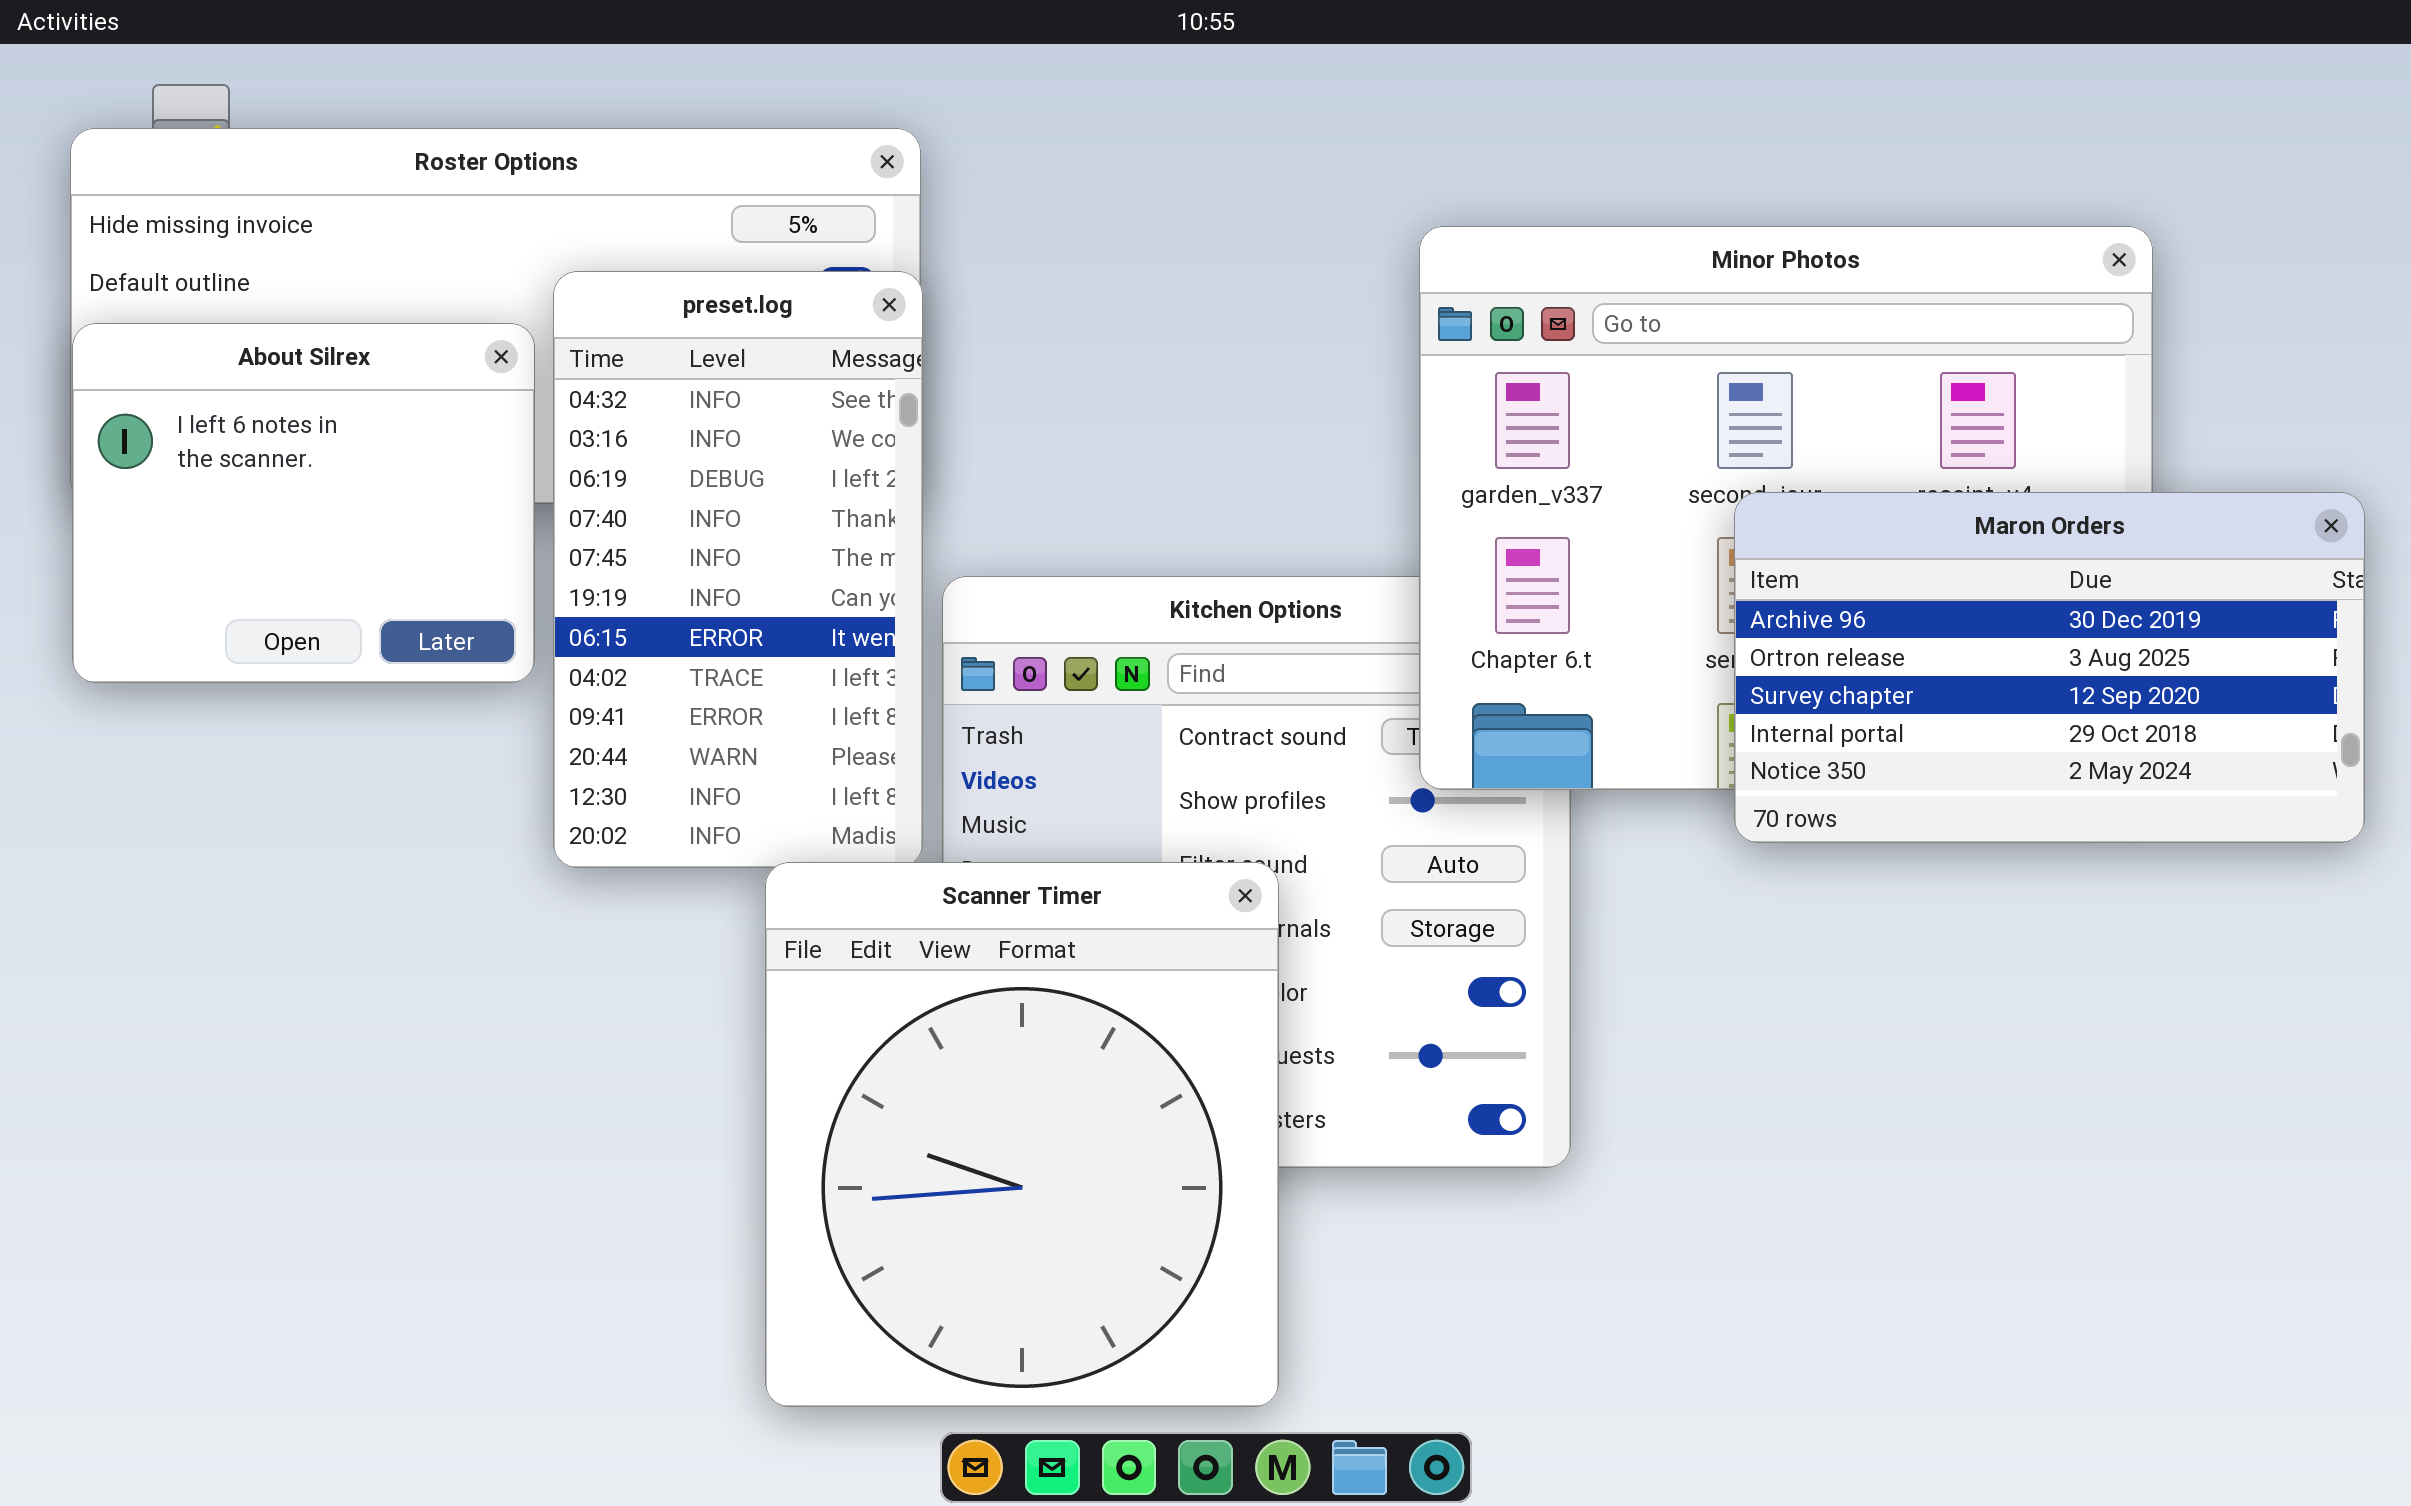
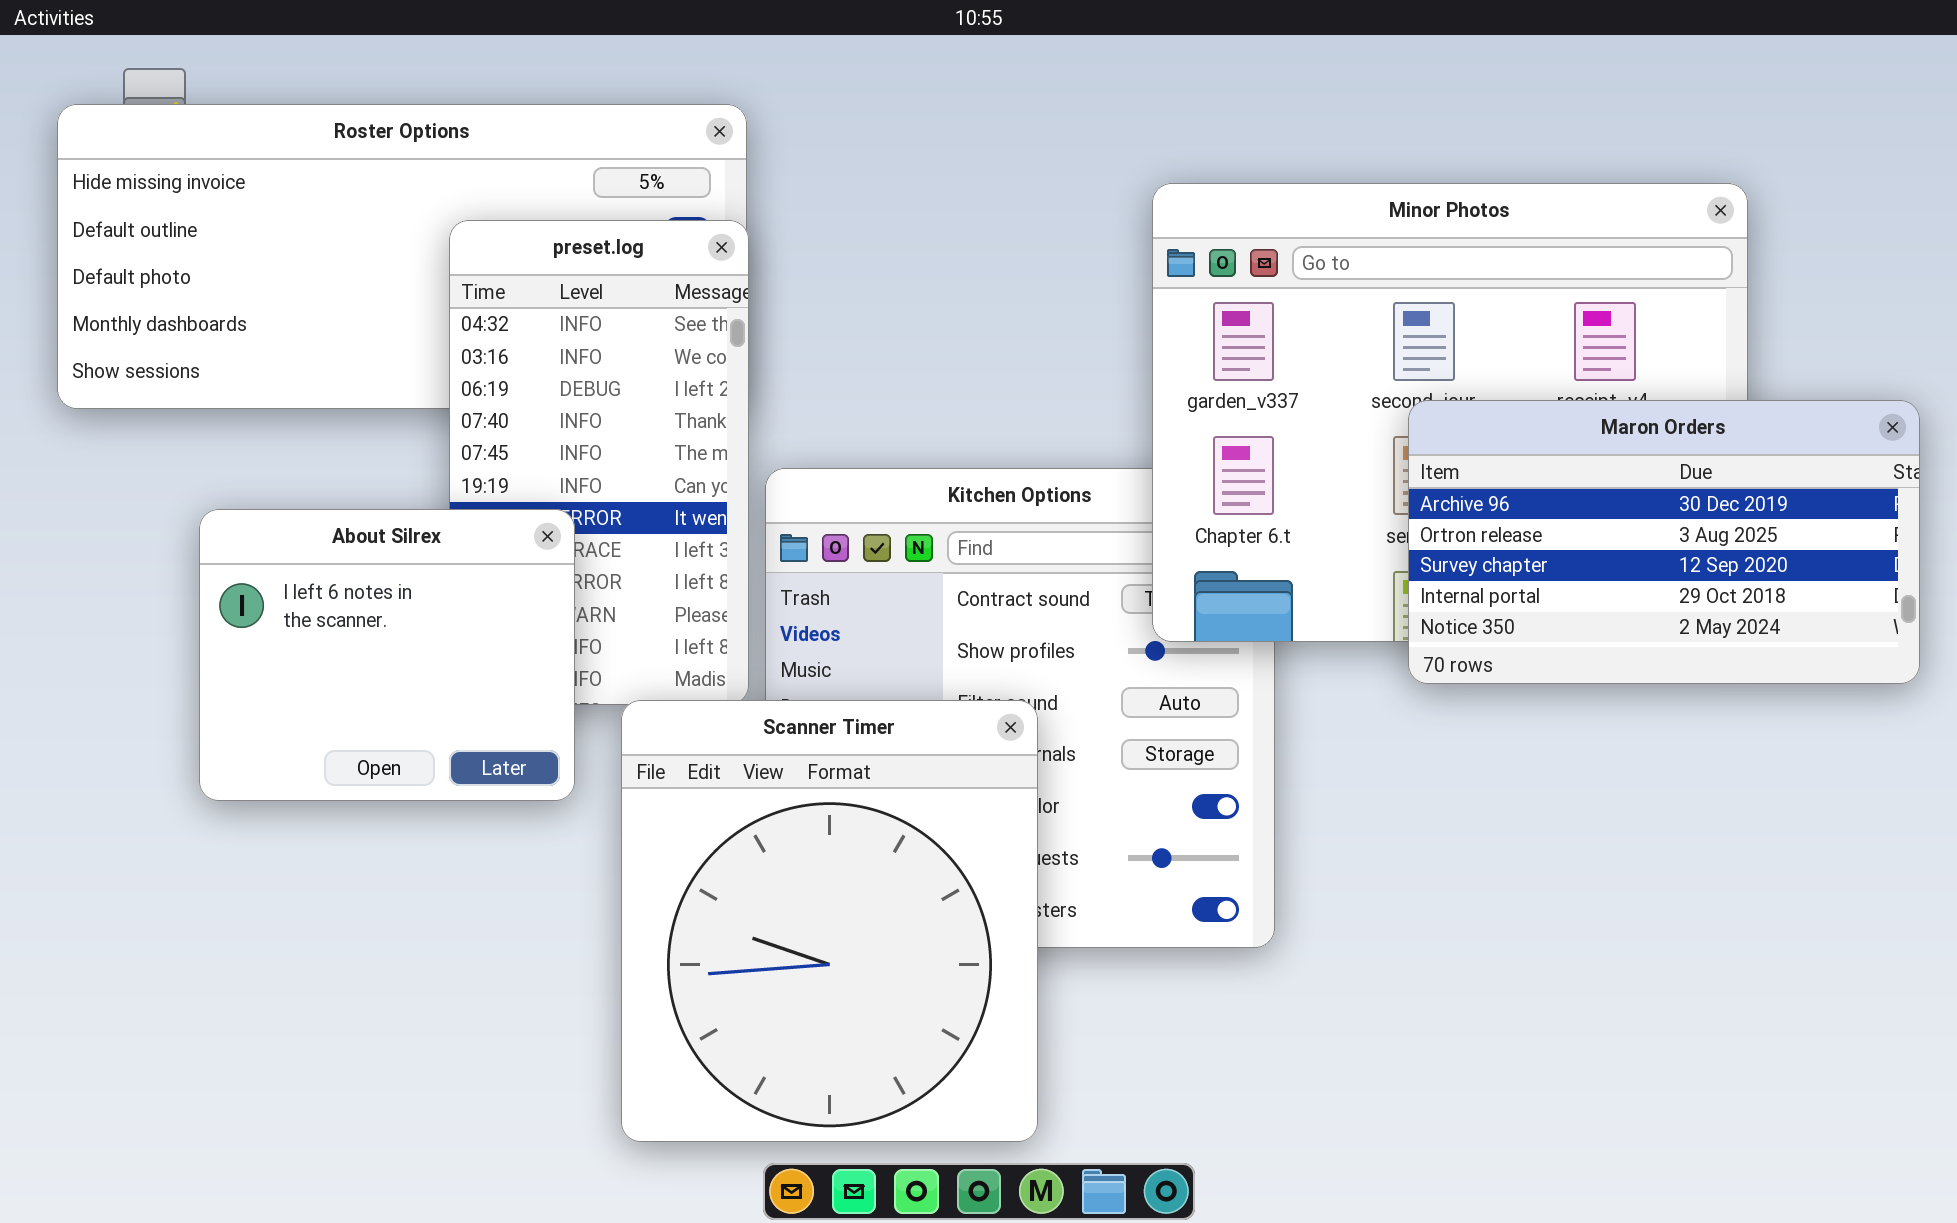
About Silrex: [72,323,535,683] -> [199,509,575,801], moved

